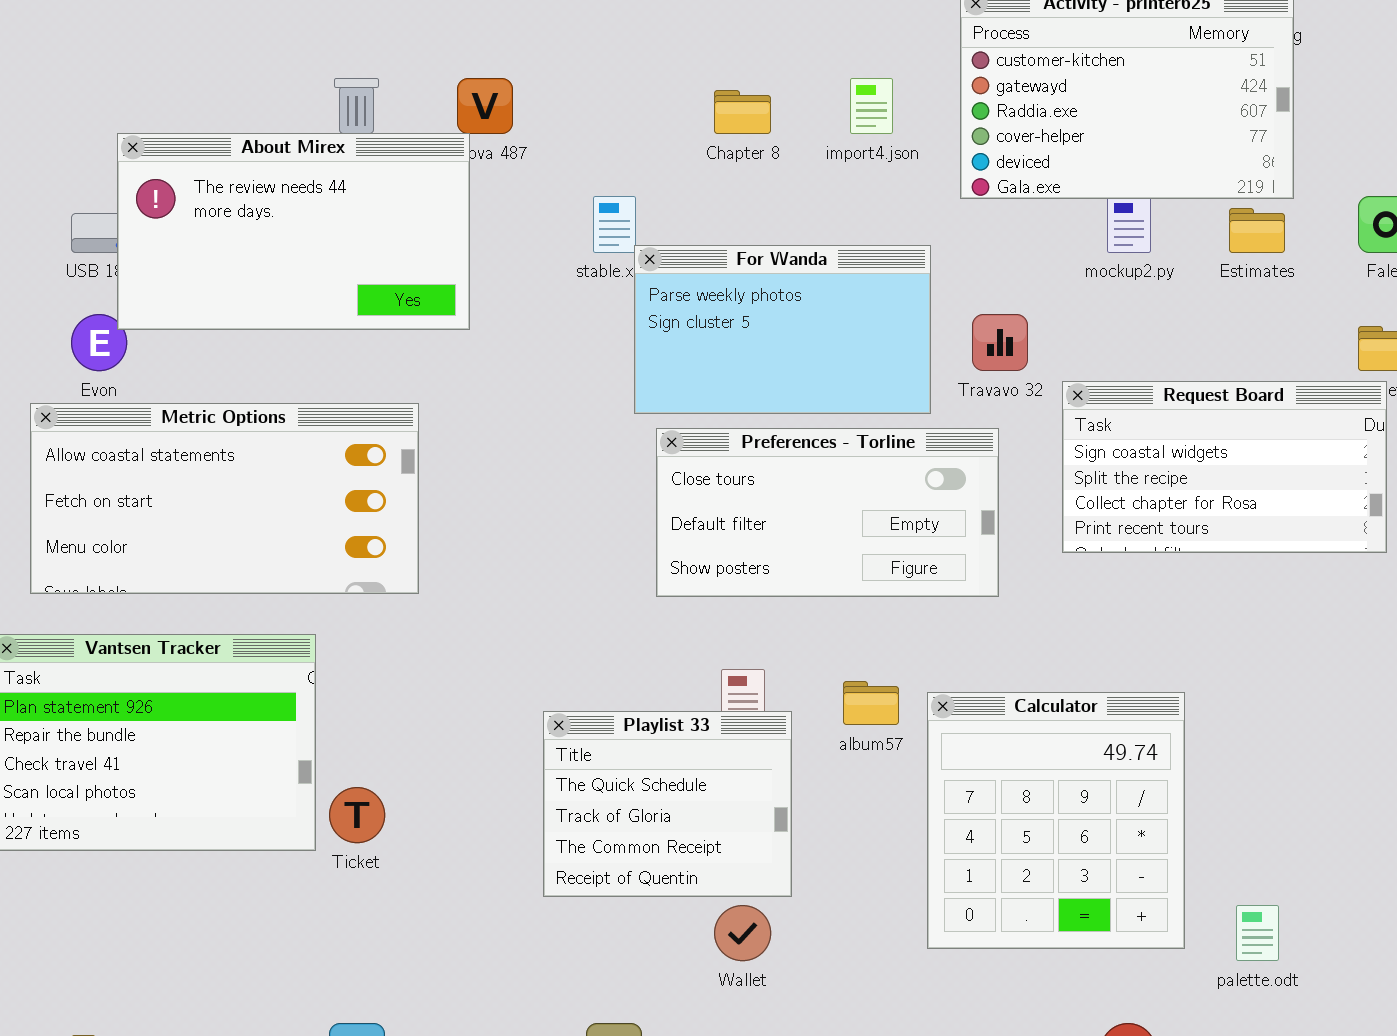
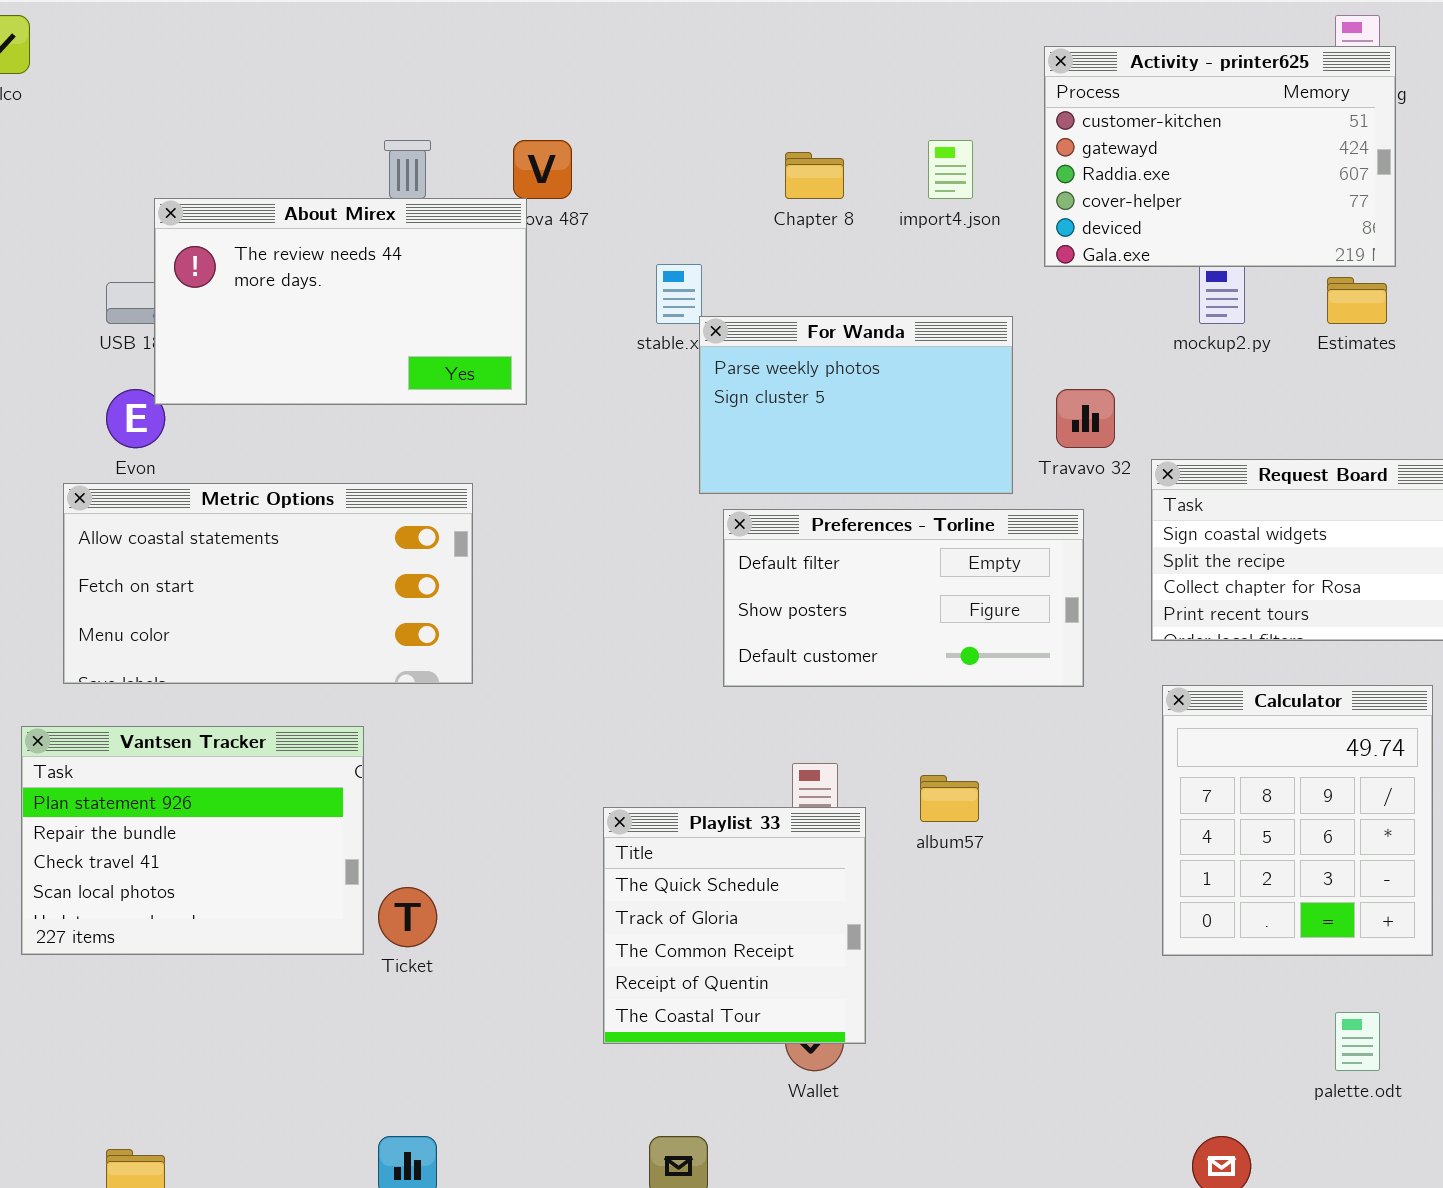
Preferences - Torline: [656,428,999,597] -> [723,509,1084,687], scrolled down 1 row
Calculator: [927,692,1185,949] -> [1162,685,1433,956], moved
Playlist 33: [543,711,792,897] -> [603,807,866,1044], resized

